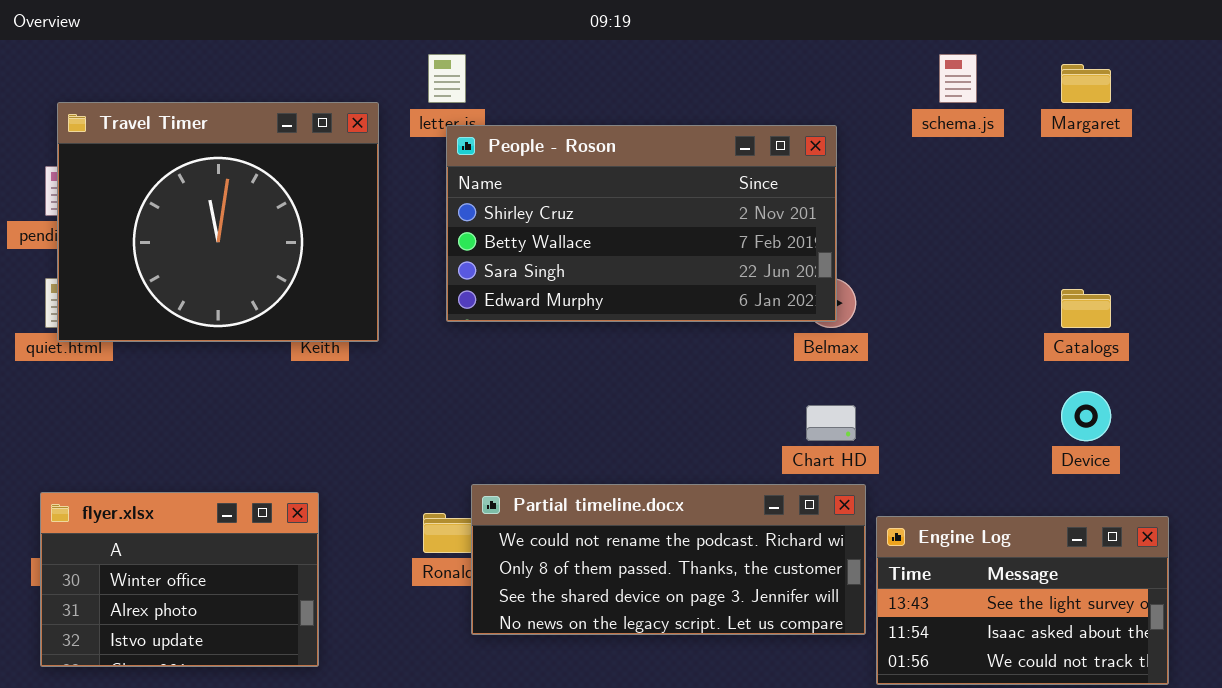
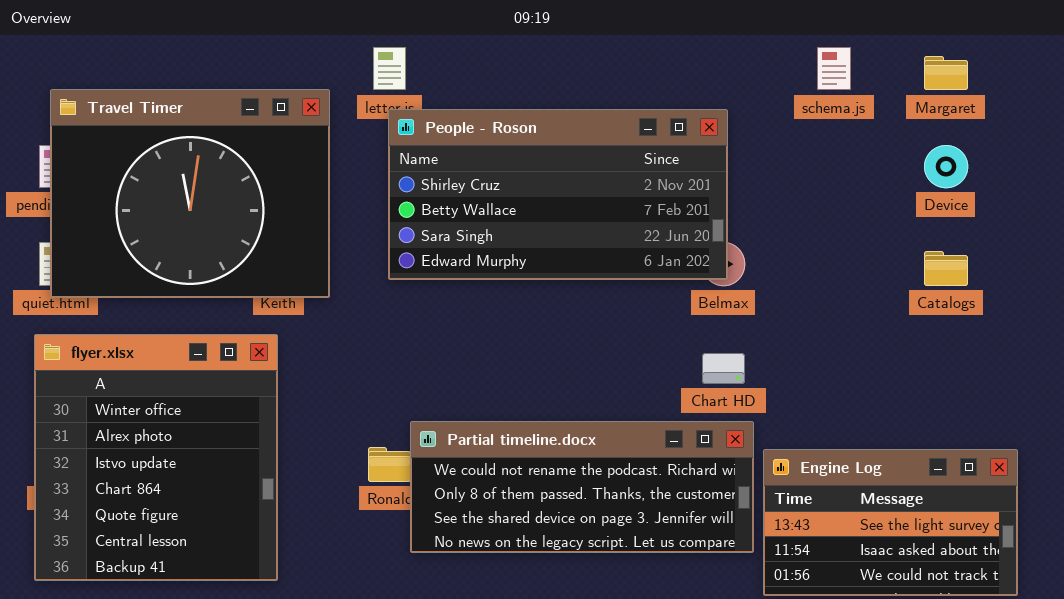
Device: [1061,391,1111,441] -> [924,145,968,188], moved
flyer.xlsx: [40,492,319,667] -> [34,334,278,581], resized

